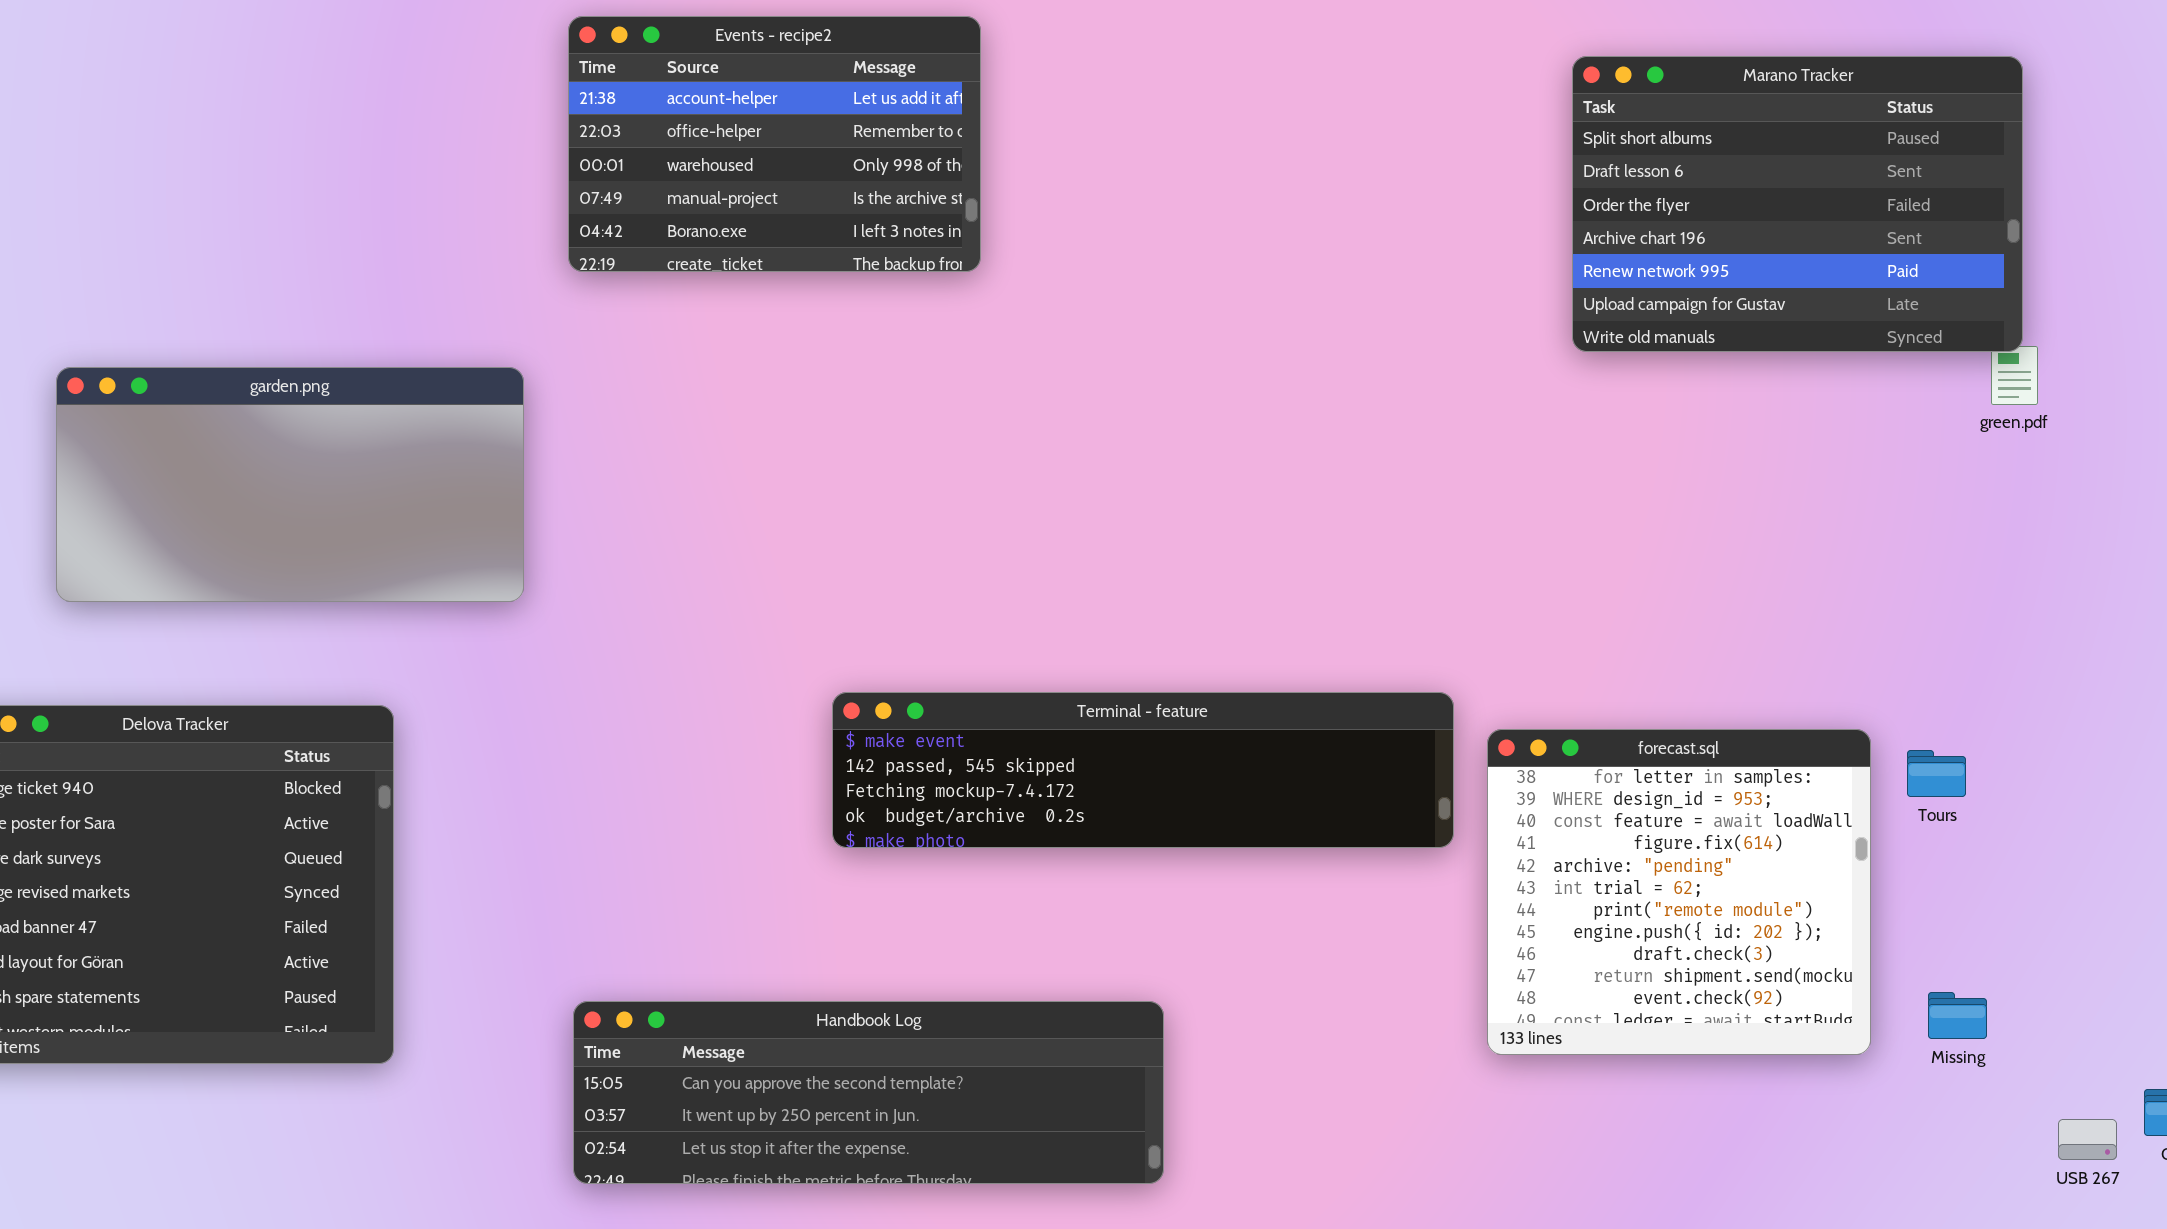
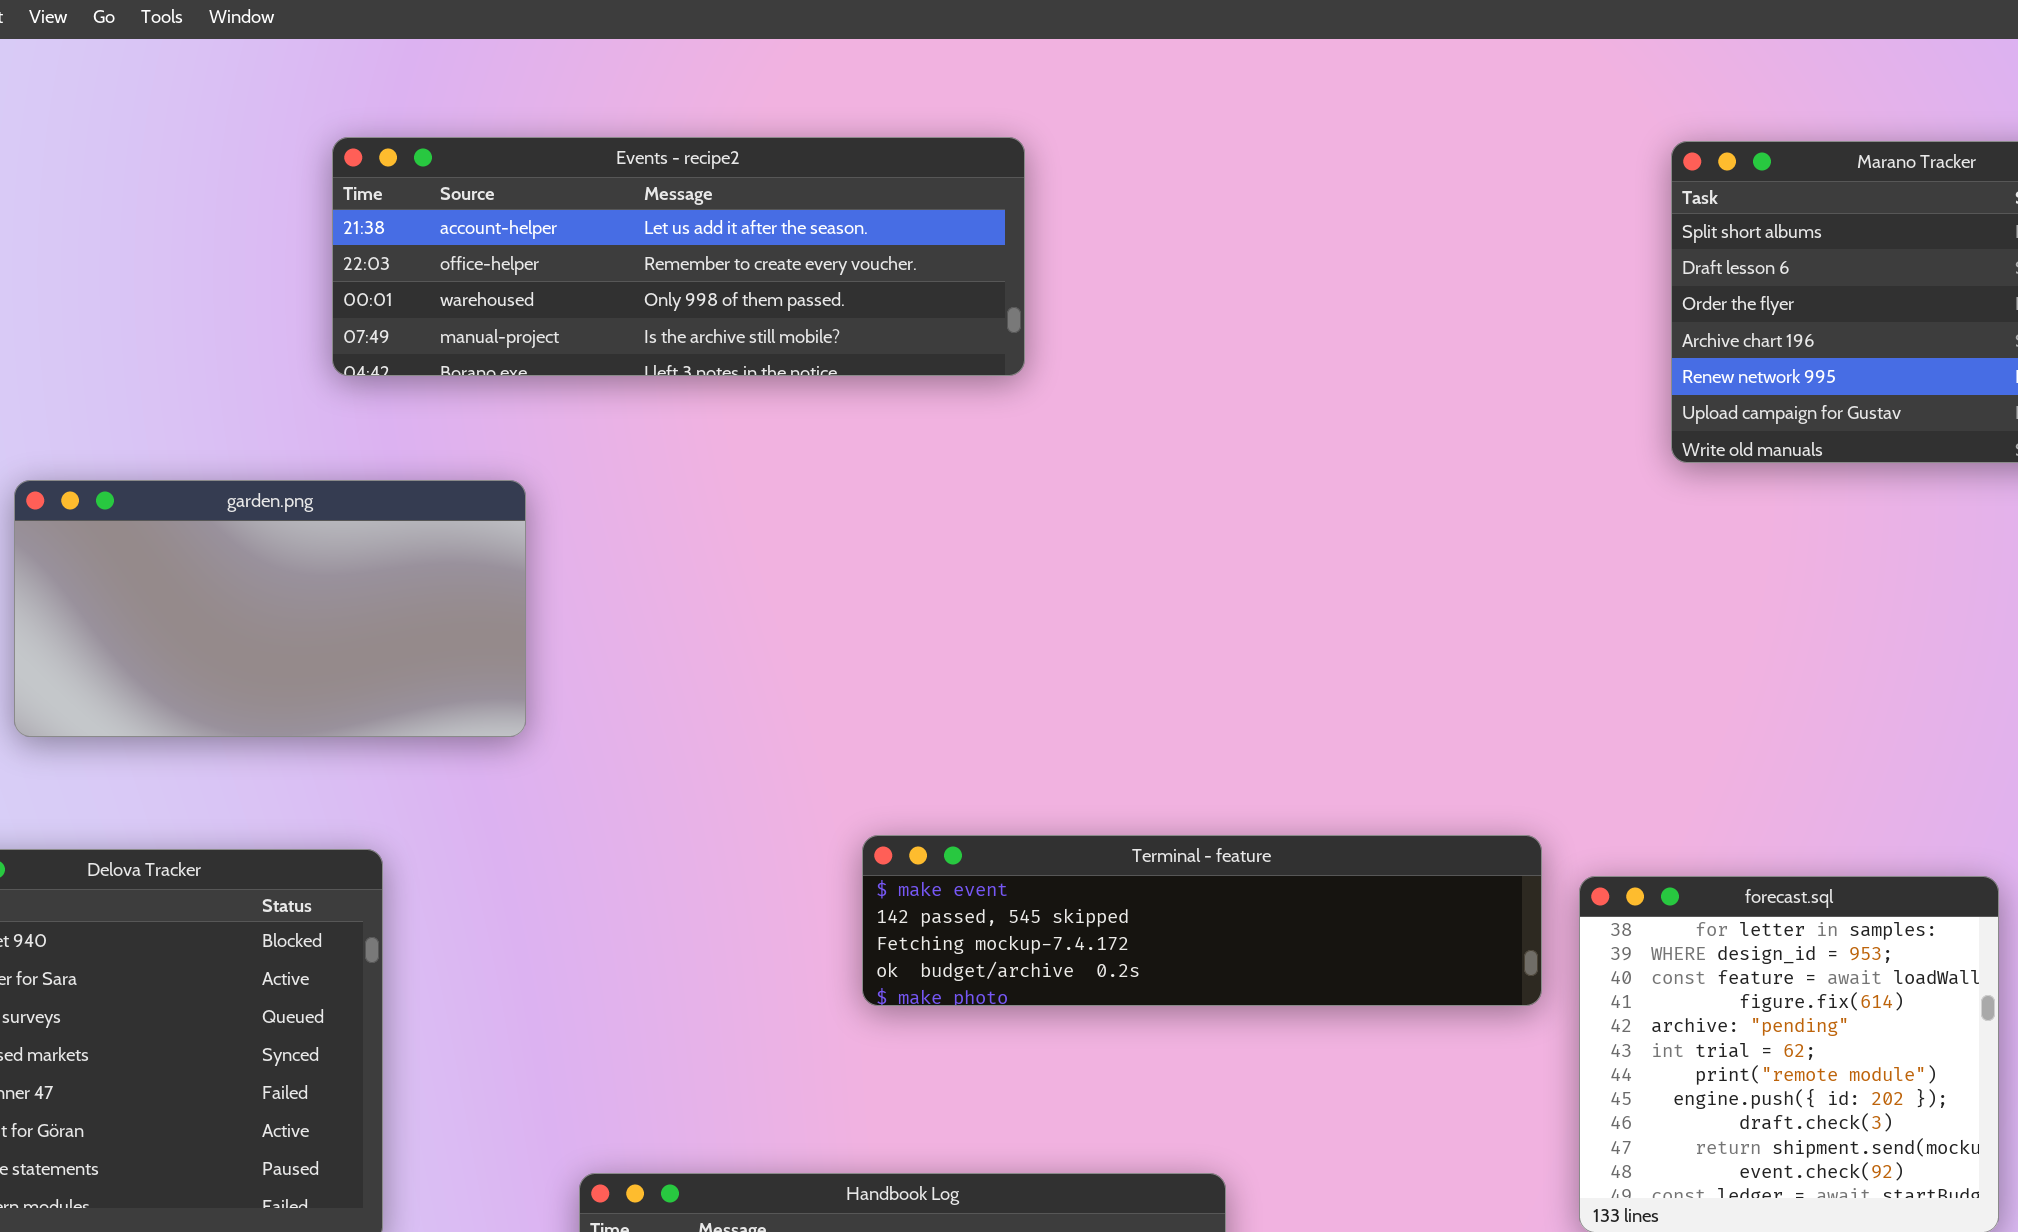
Events - recipe2: [568,16,981,272] -> [332,137,1025,376], resized

